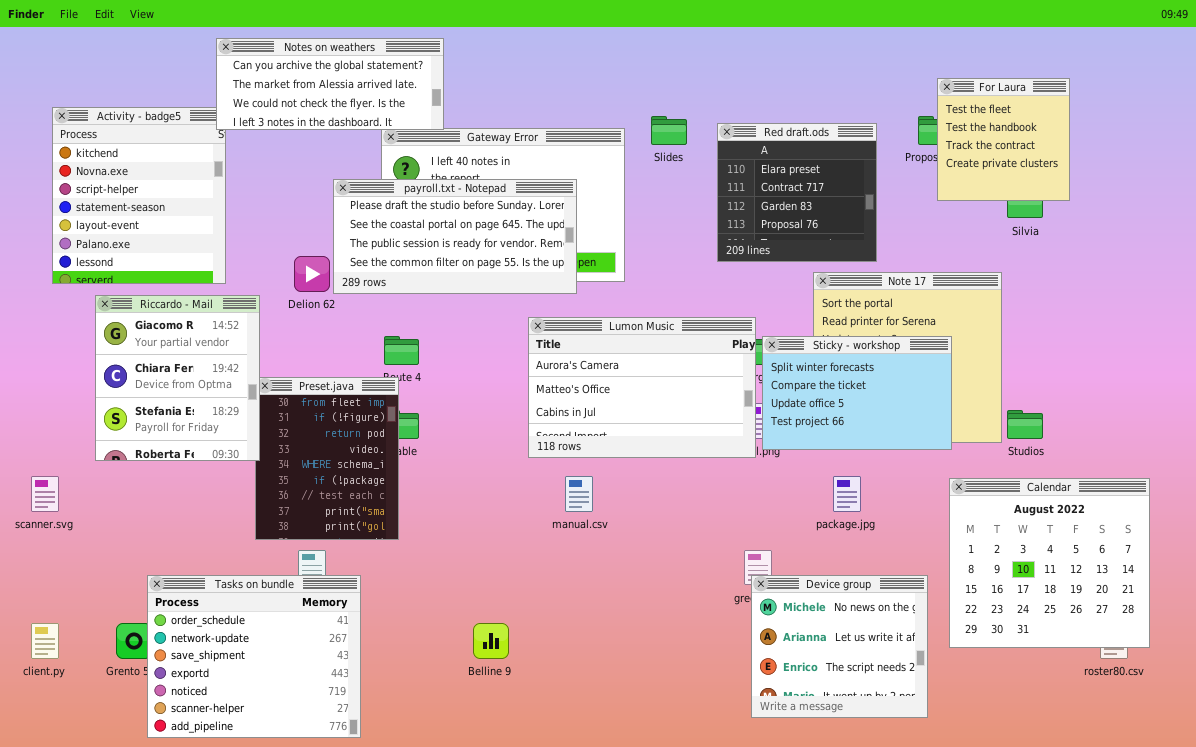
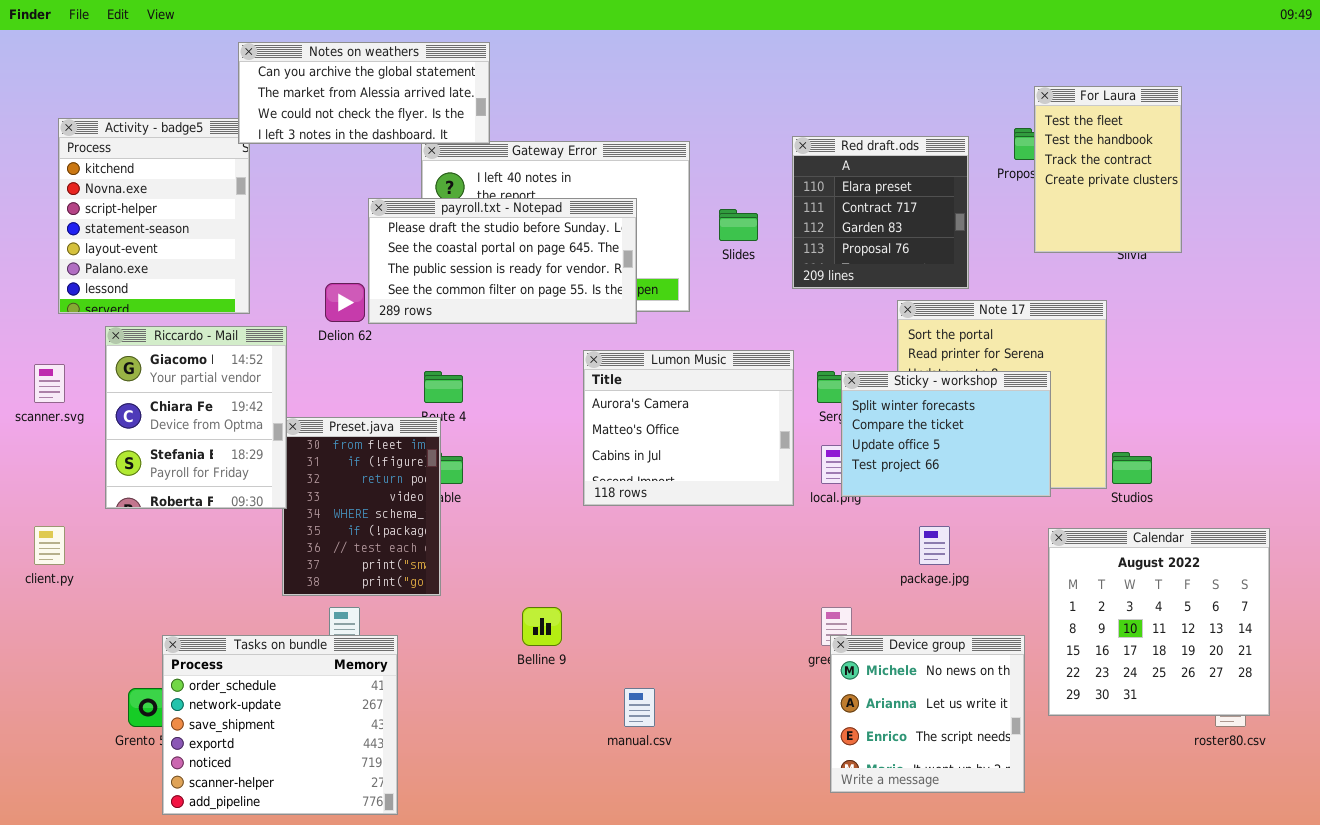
For Laura: [937,78,1070,201] -> [1034,86,1182,253], resized
Slides: [651,116,687,145] -> [719,209,758,241], moved
Lumon Music: [528,317,756,458] -> [583,350,794,506], resized
scanner.svg: [31,476,59,512] -> [34,364,65,403], moved
manual.csv: [565,476,593,512] -> [624,688,655,727], moved
client.py: [31,623,59,659] -> [34,526,65,565], moved
Belline 9: [473,623,509,659] -> [522,607,562,646], moved

